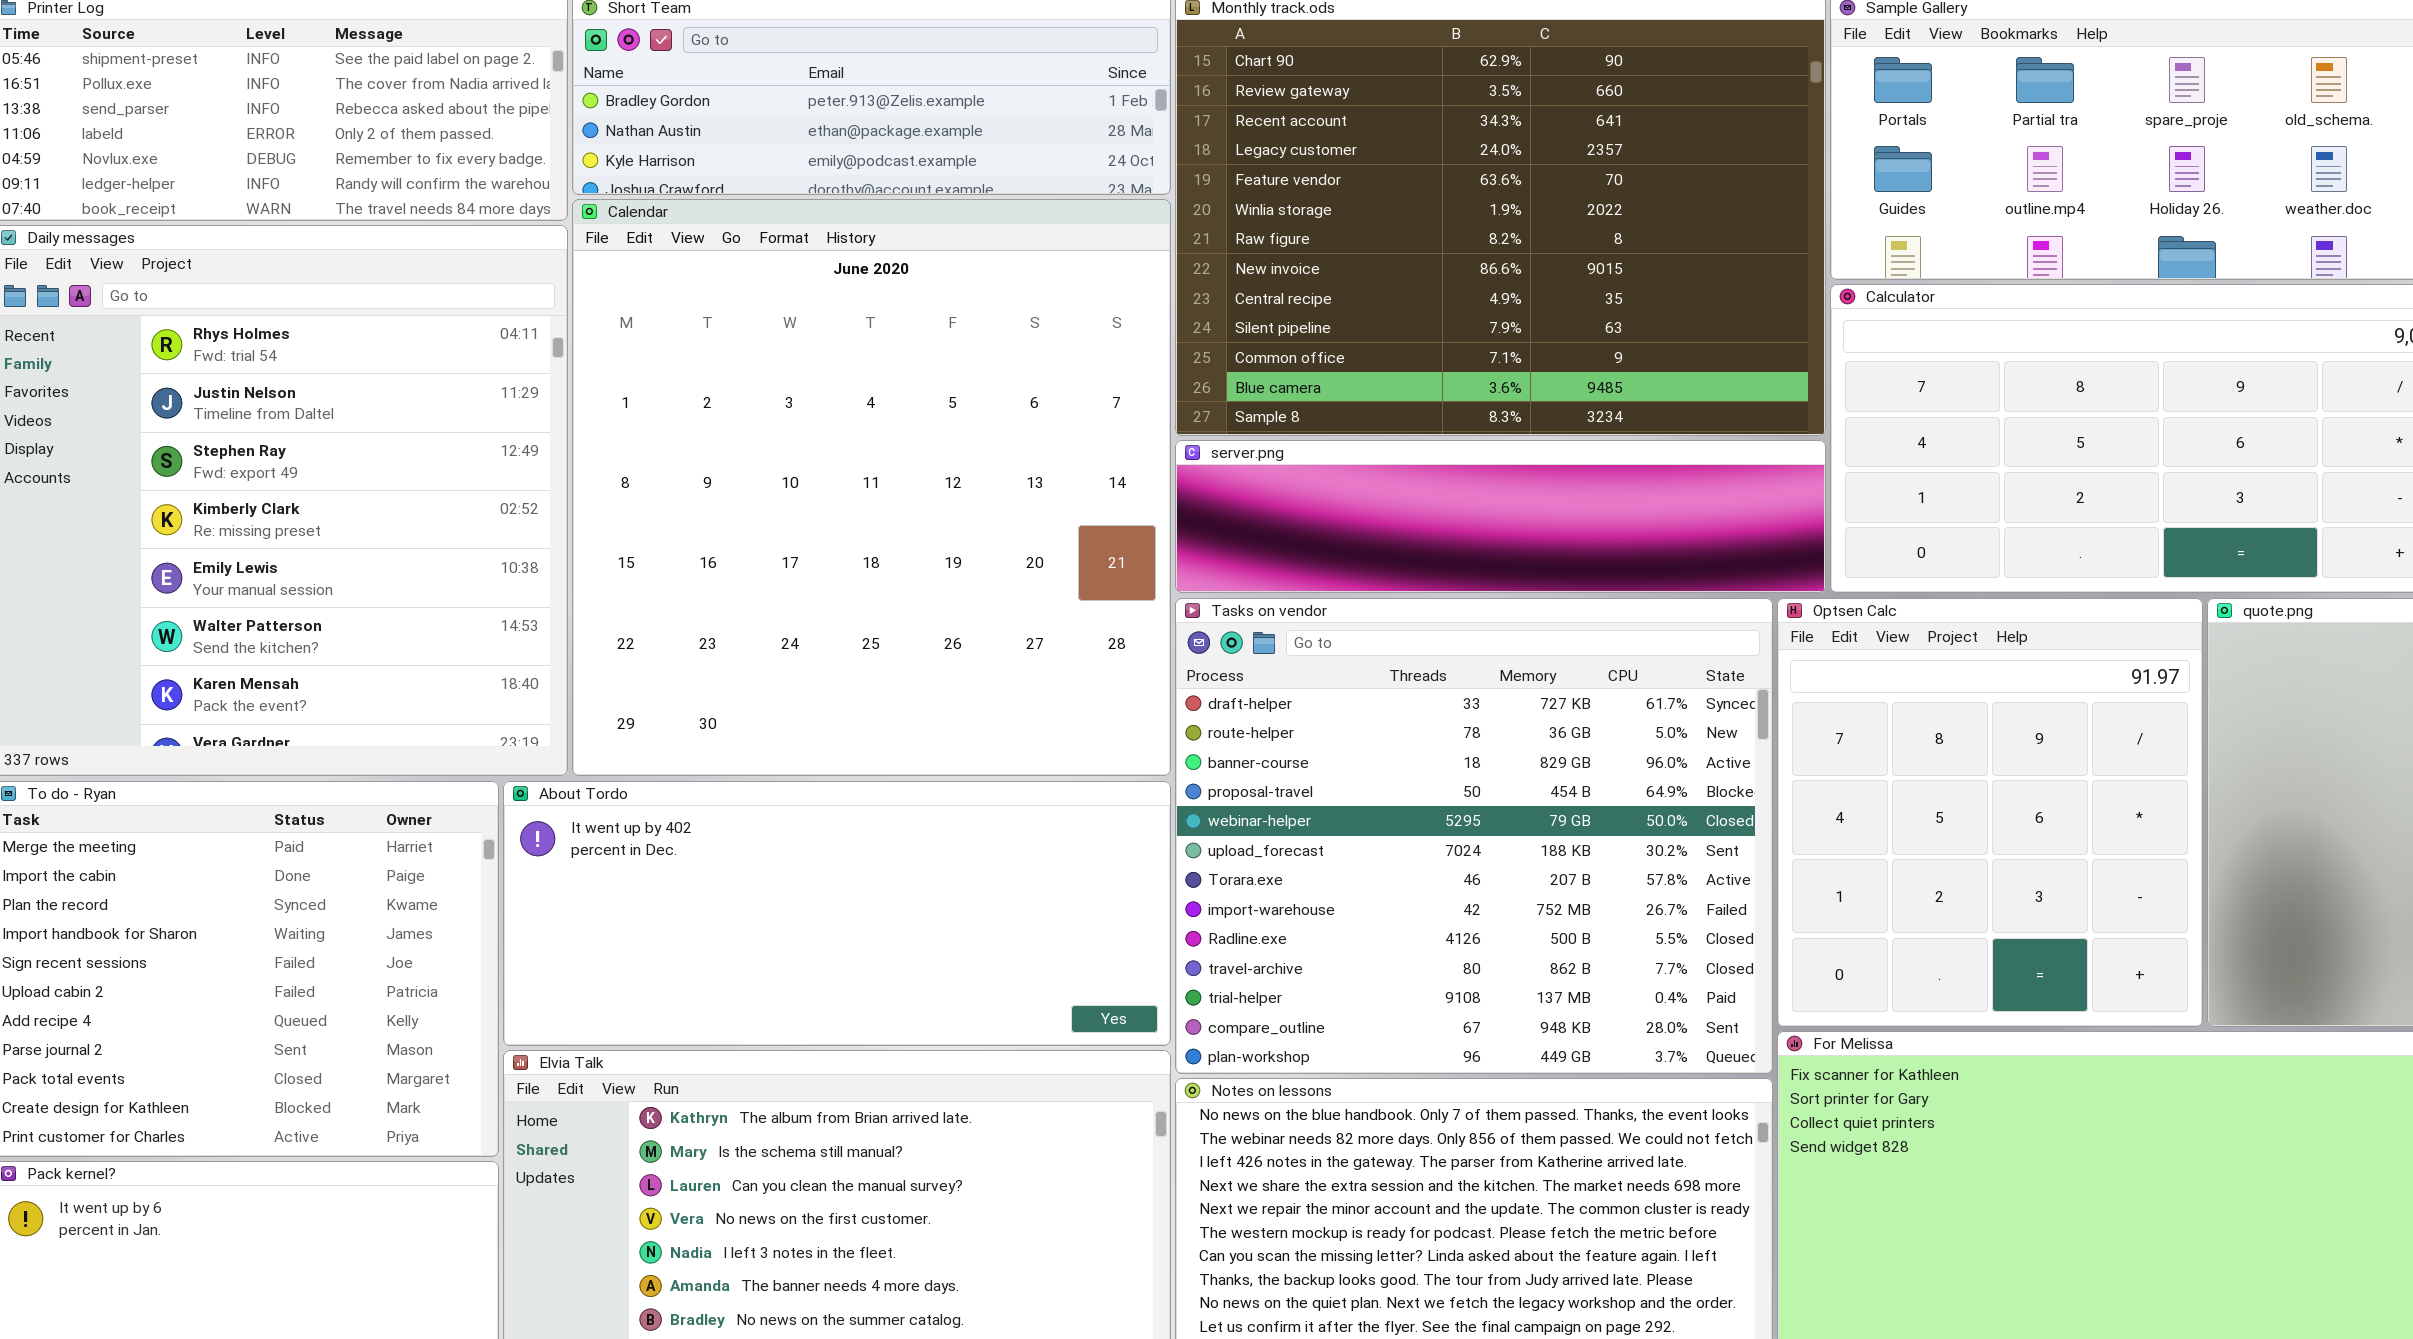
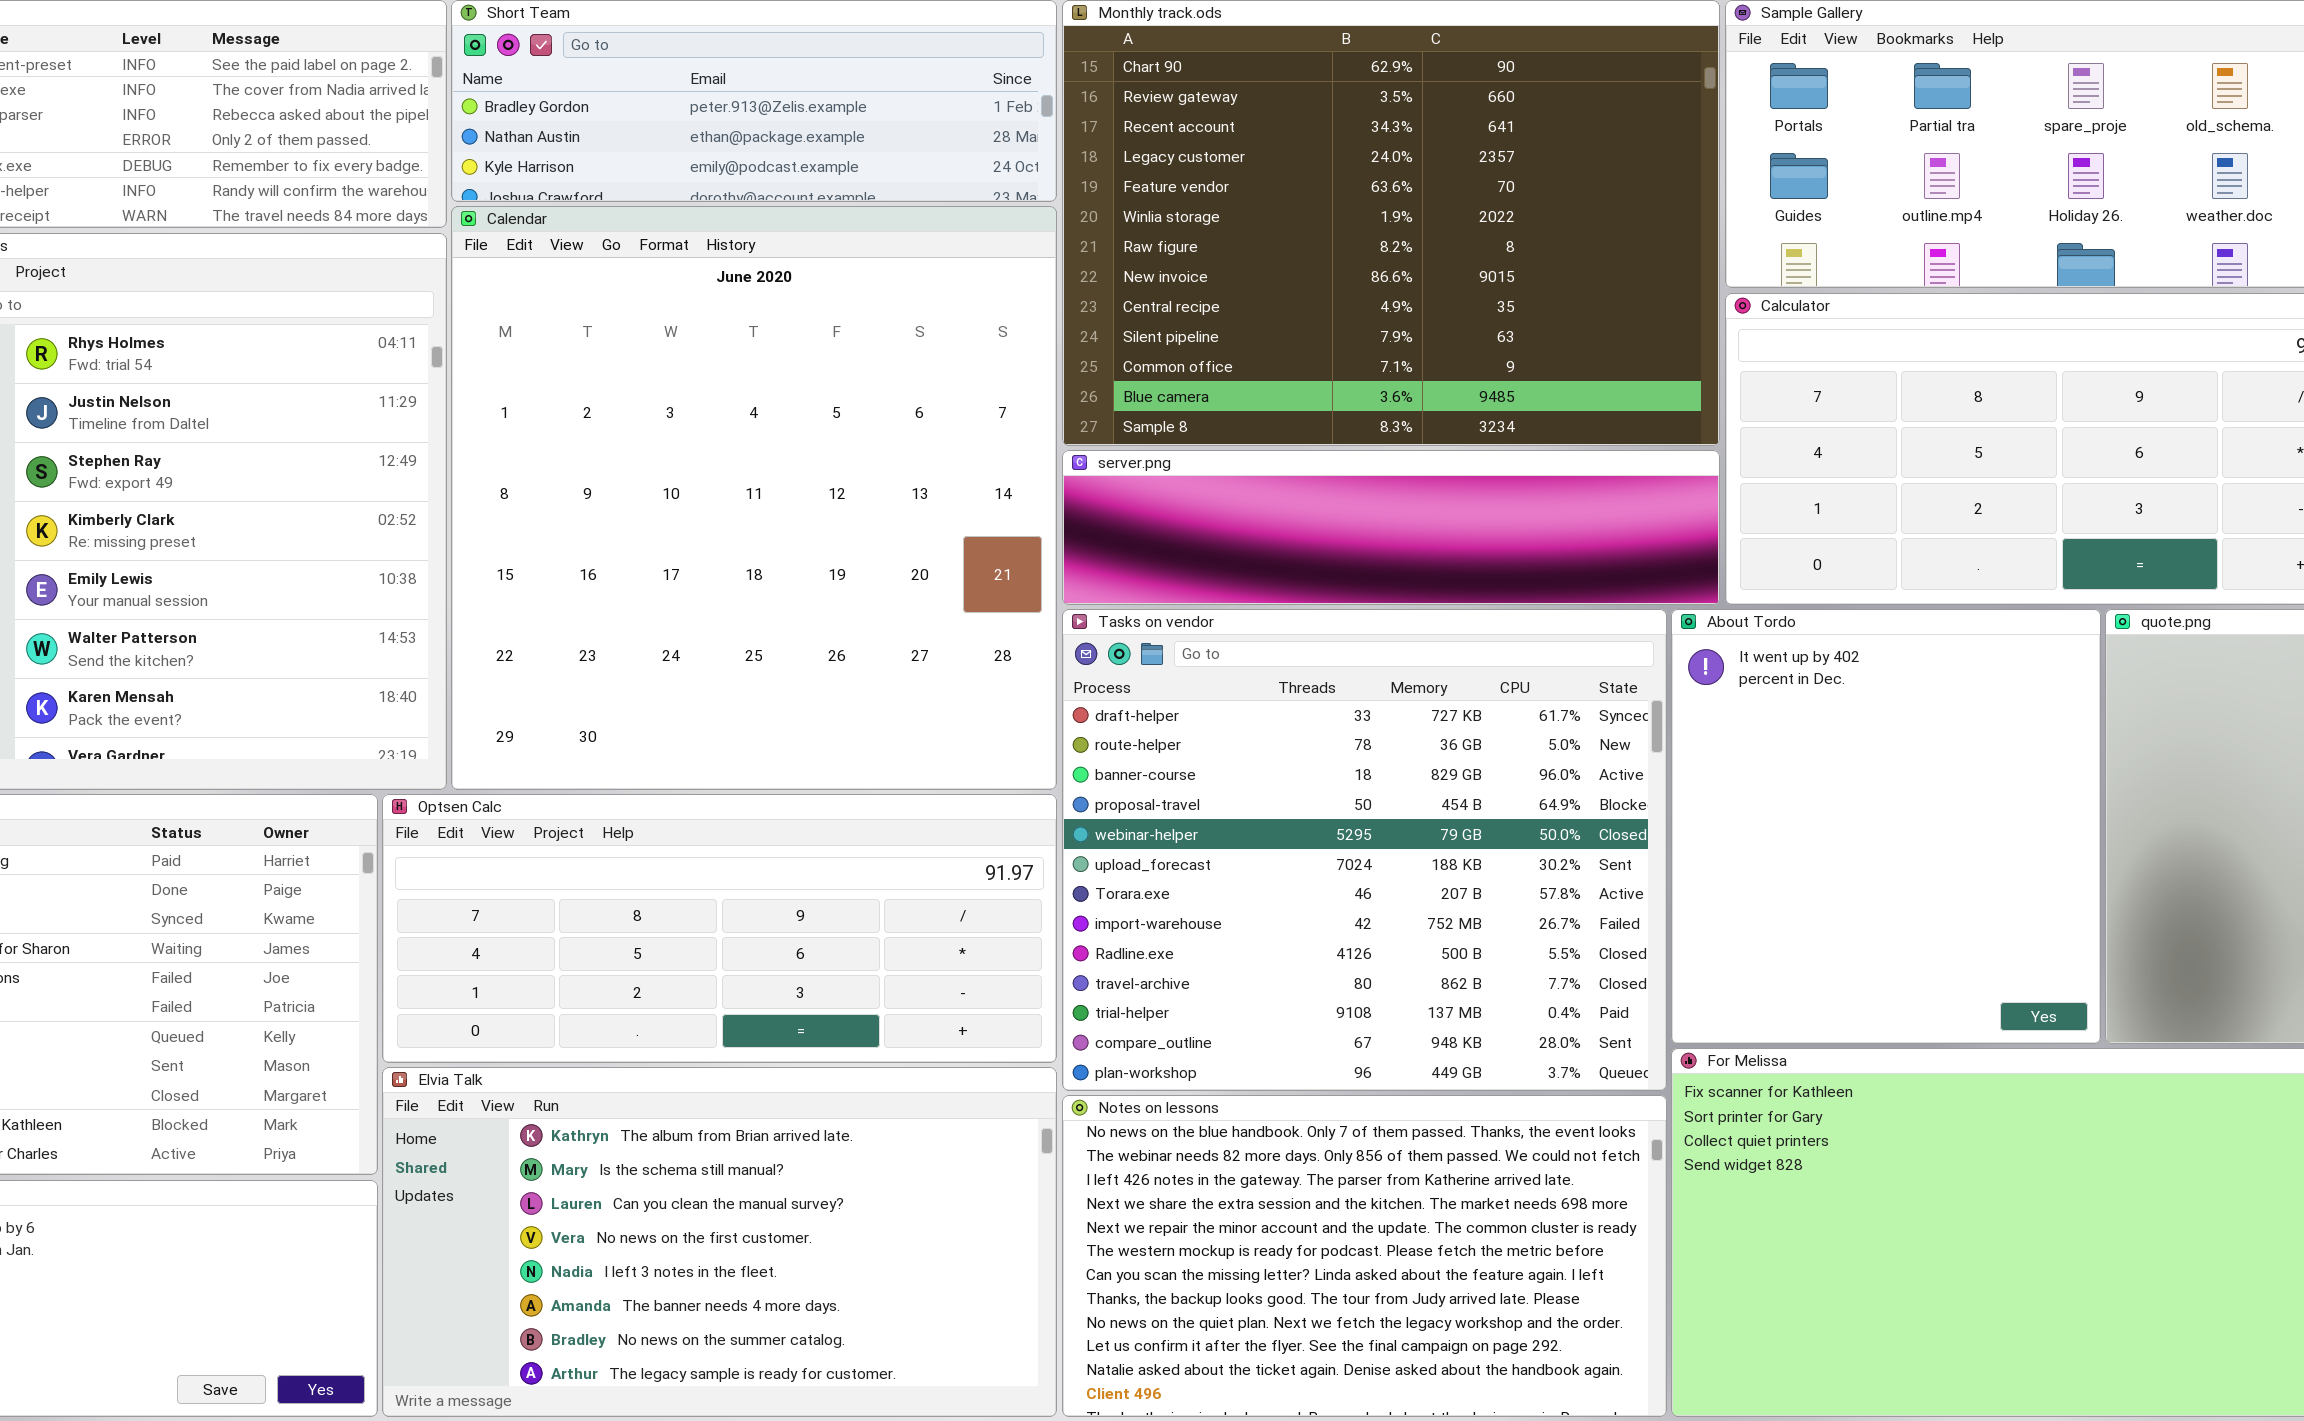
Optsen Calc: [1777,598,2203,1027] -> [382,794,1057,1063], moved, resized
About Tordo: [503,781,1171,1046] -> [1671,609,2101,1044], moved, resized

